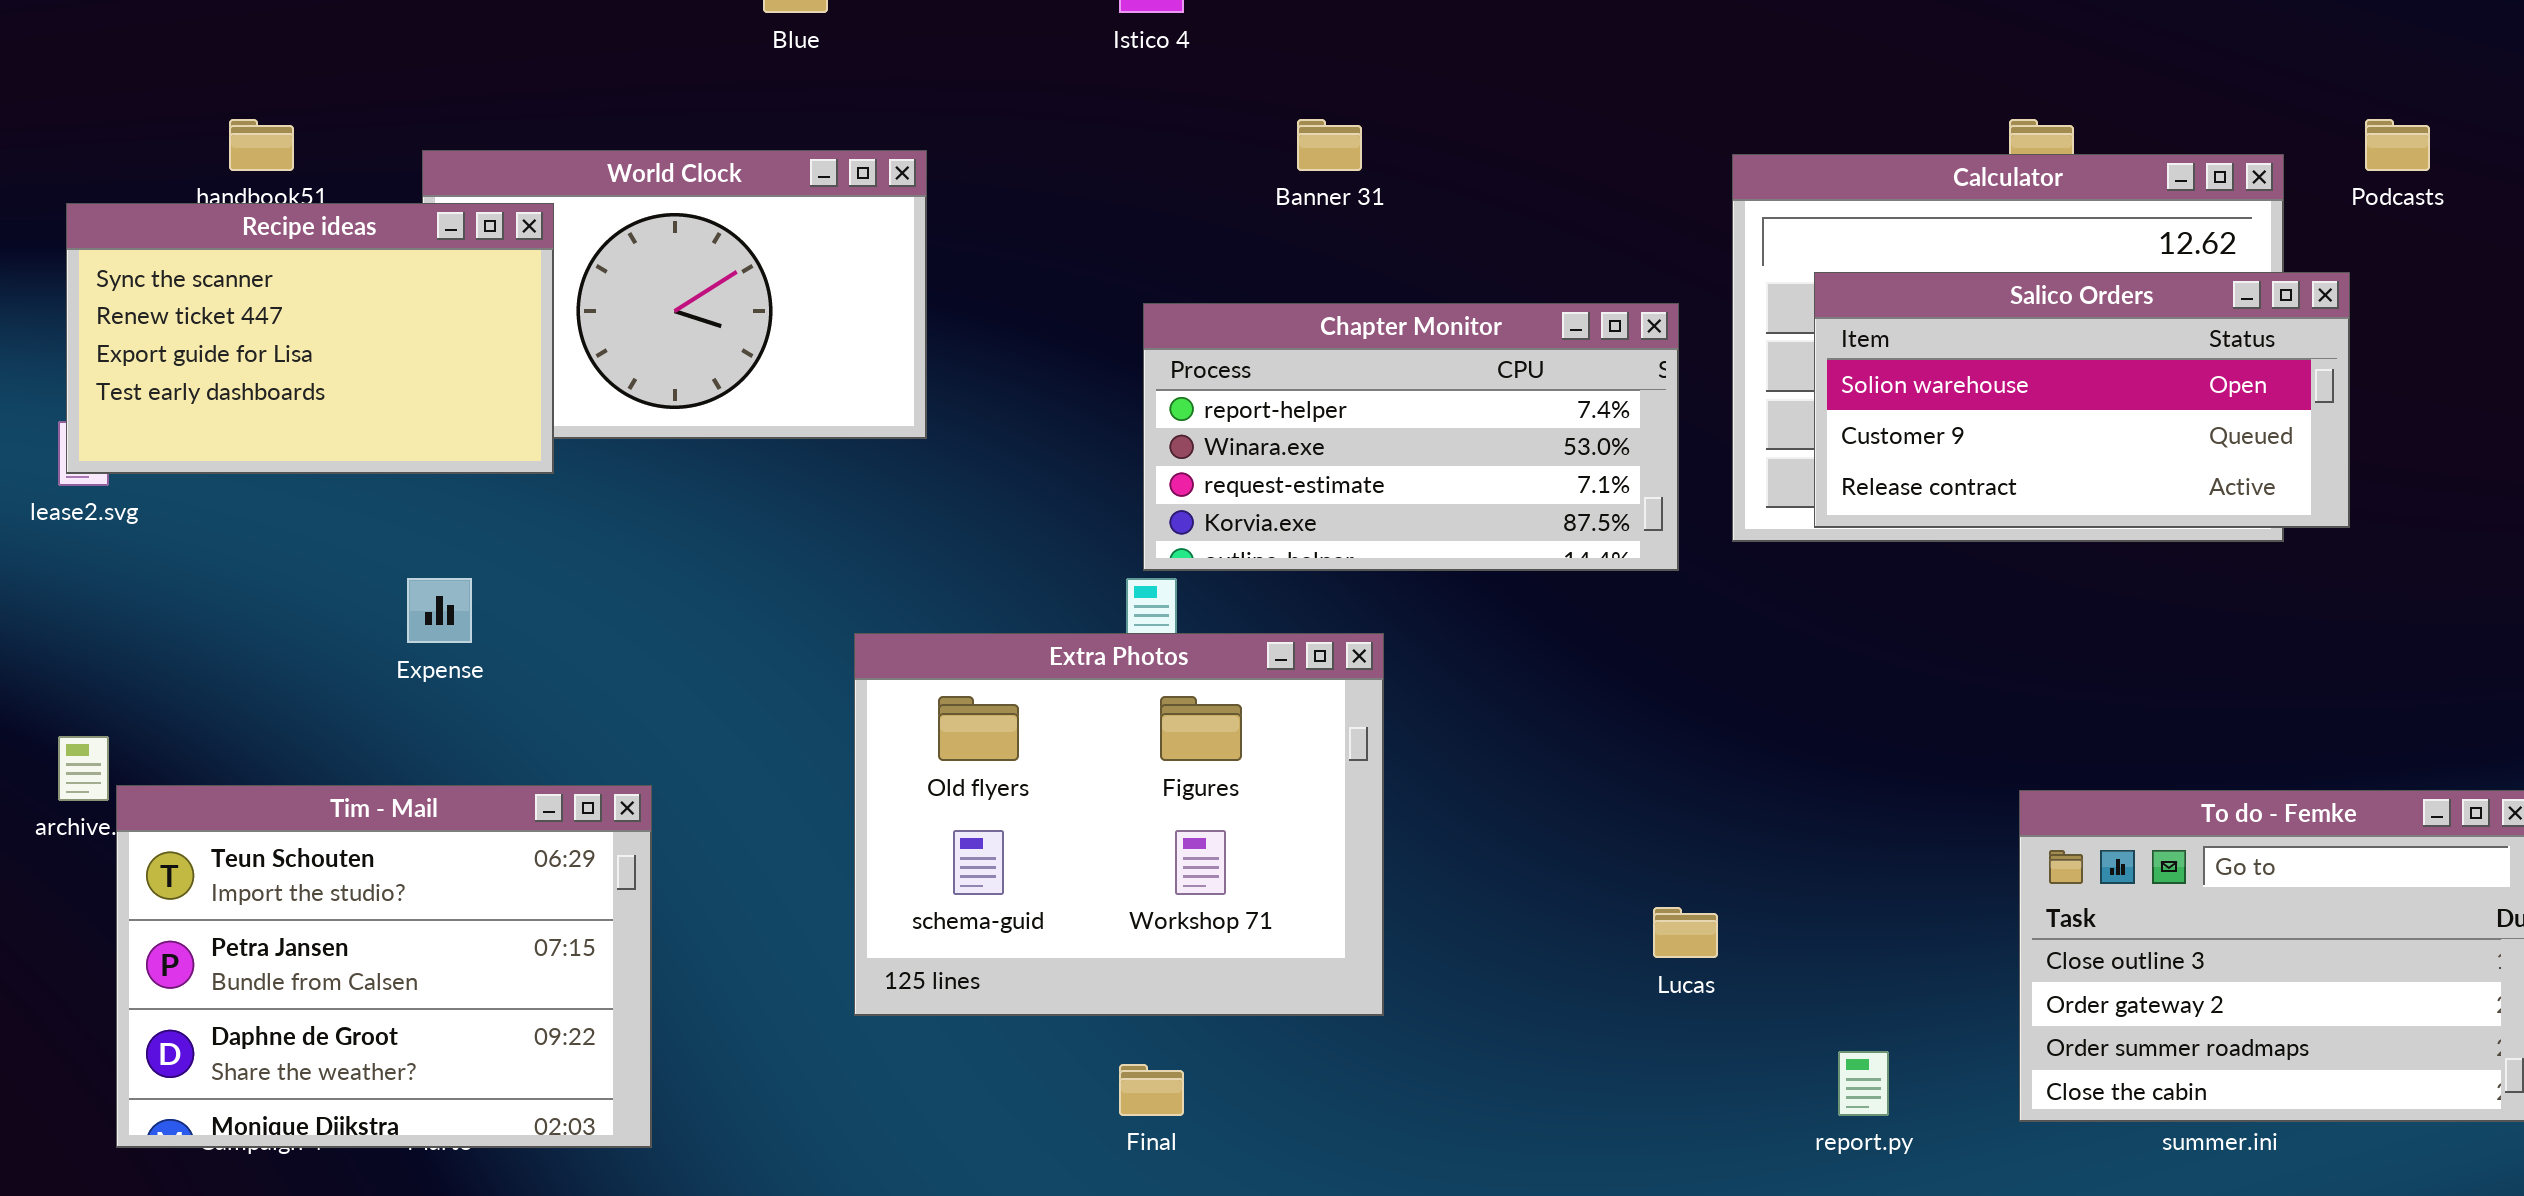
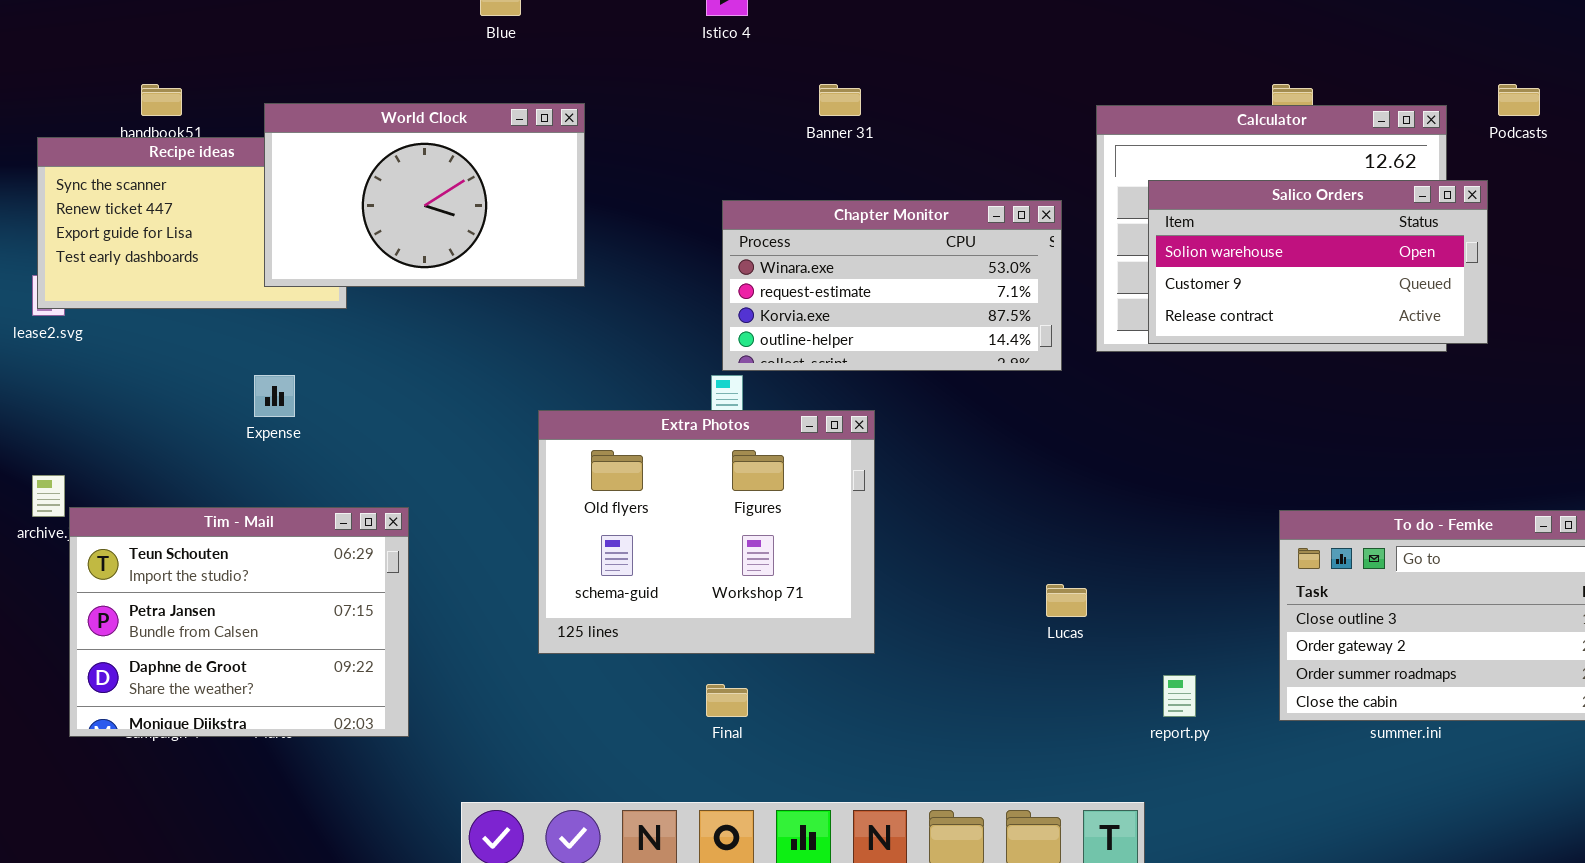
World Clock: [422,150,927,439] -> [264,103,585,287], raised
Chapter Monitor: [1143,303,1679,571] -> [722,200,1062,371], scrolled down 1 row

